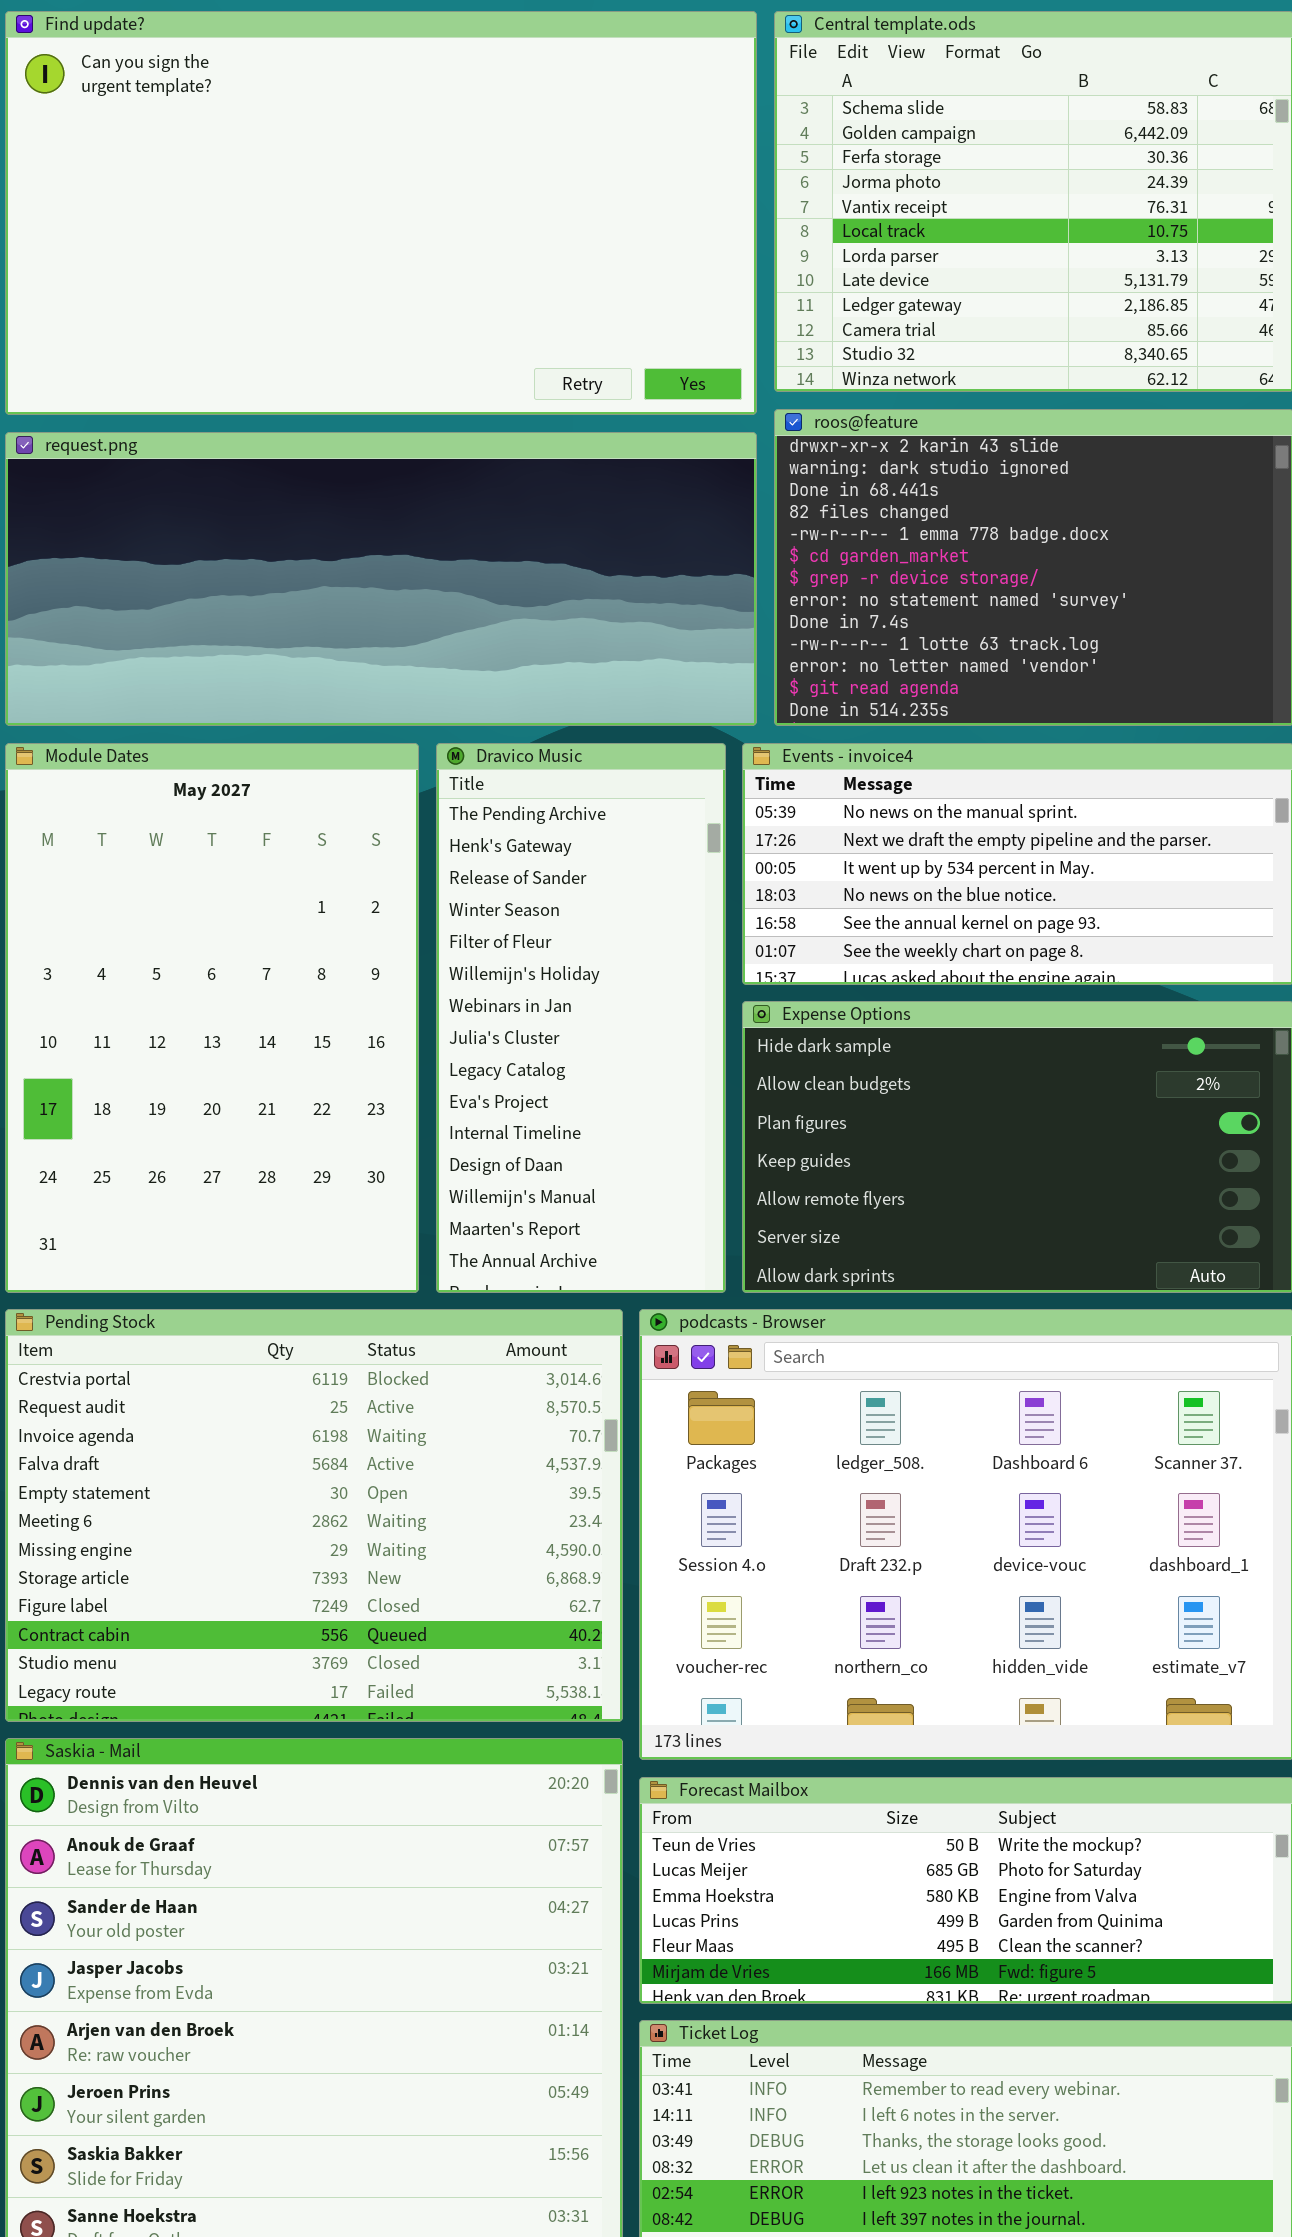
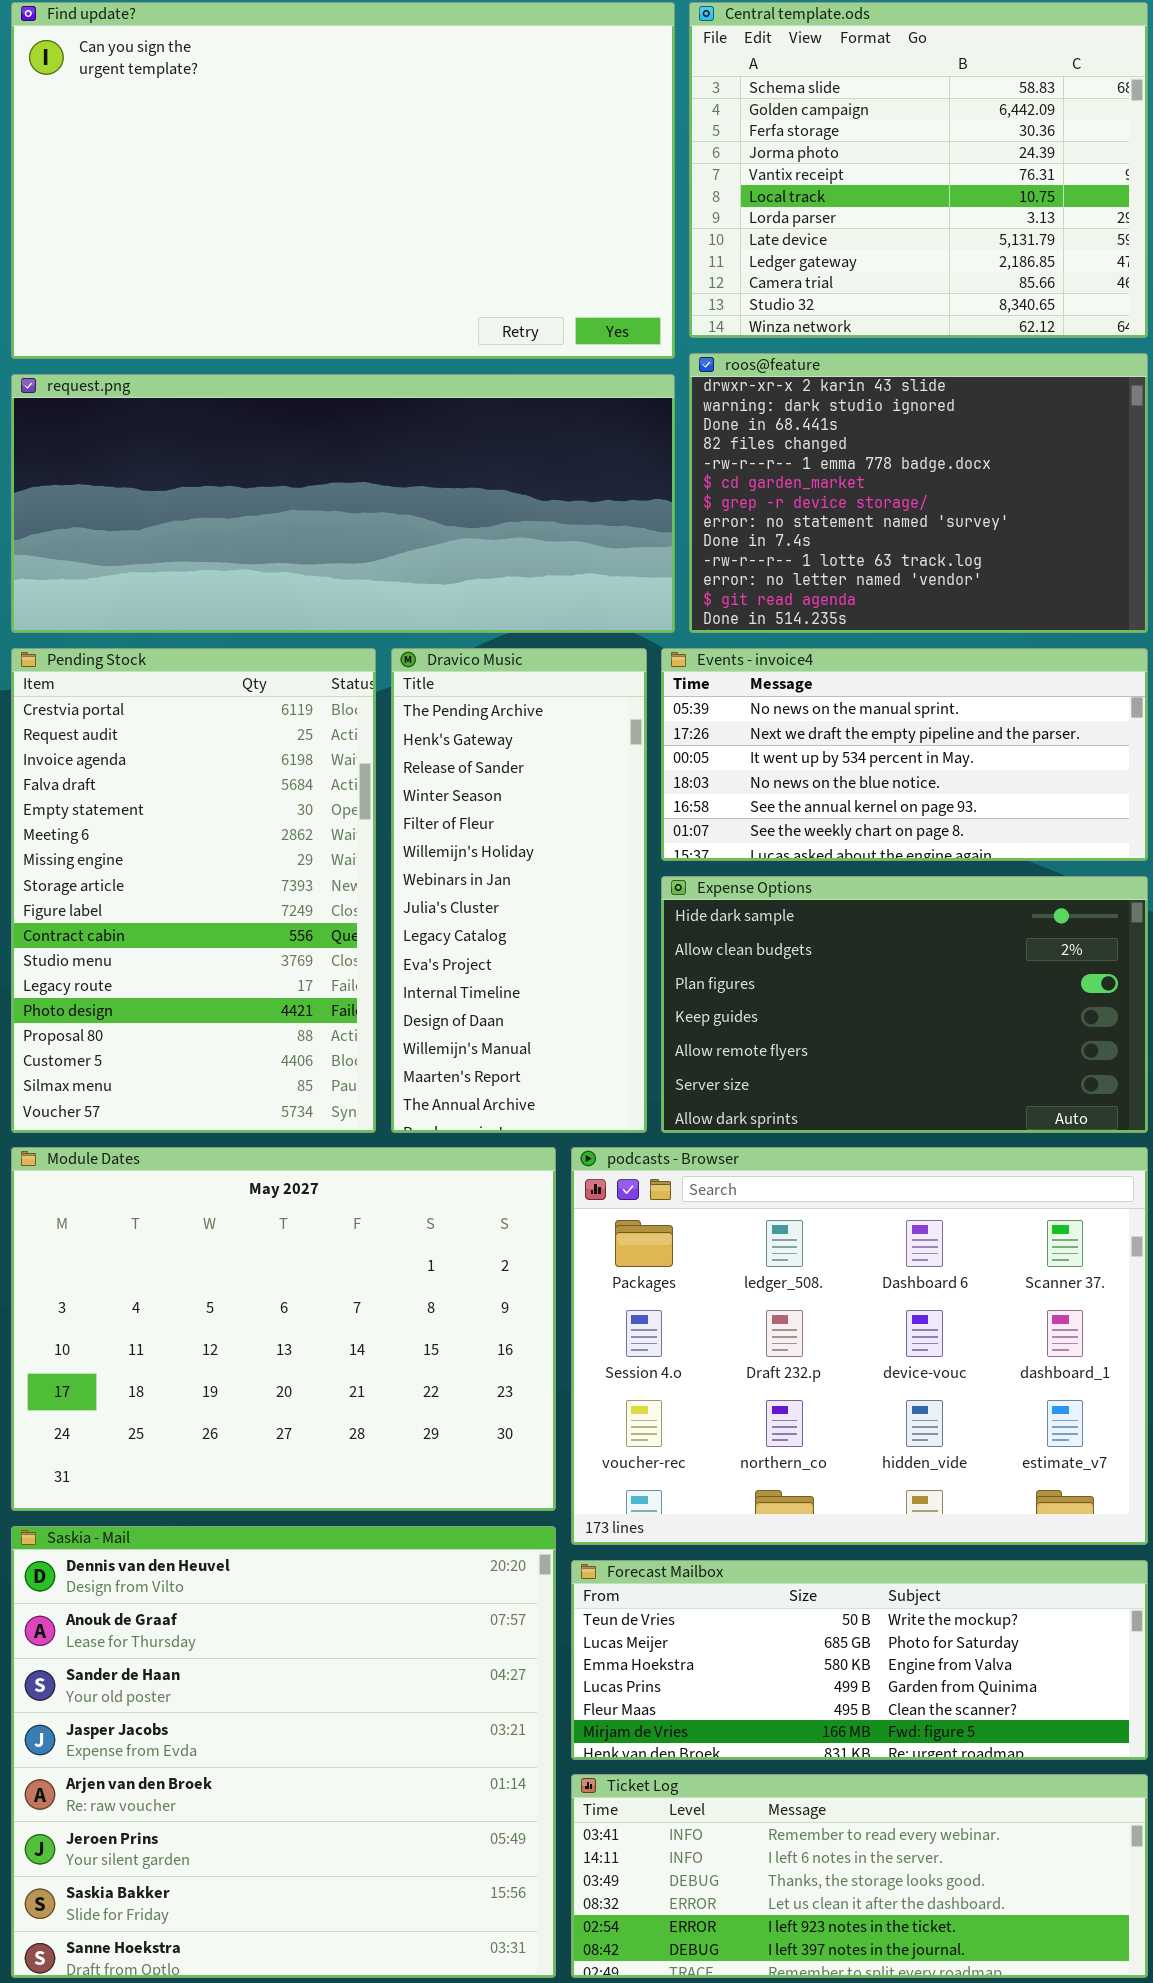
Module Dates: [5,743,419,1293] -> [11,1147,556,1511], moved, resized
Pending Stock: [5,1309,623,1722] -> [11,648,376,1133], moved, resized

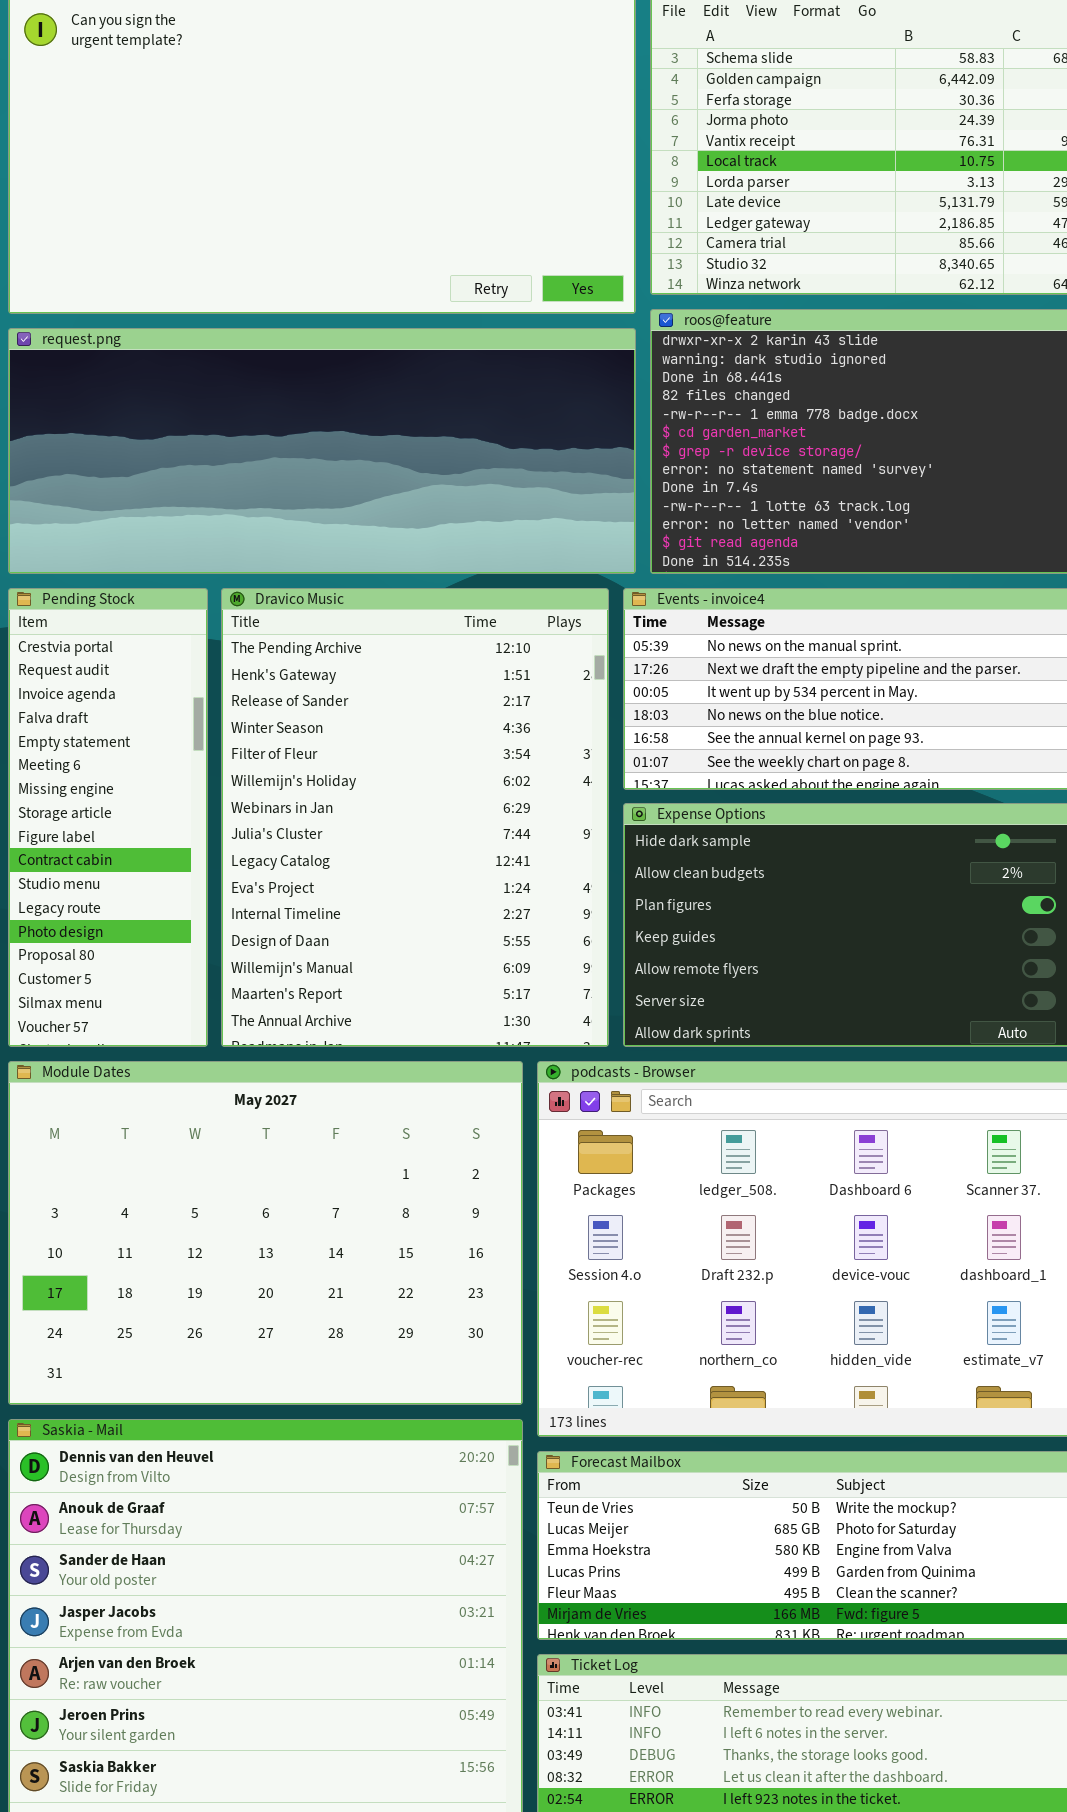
Pending Stock: [11,648,376,1133] -> [8,588,208,1047], resized
Dravico Music: [391,648,647,1133] -> [221,588,609,1047], resized

